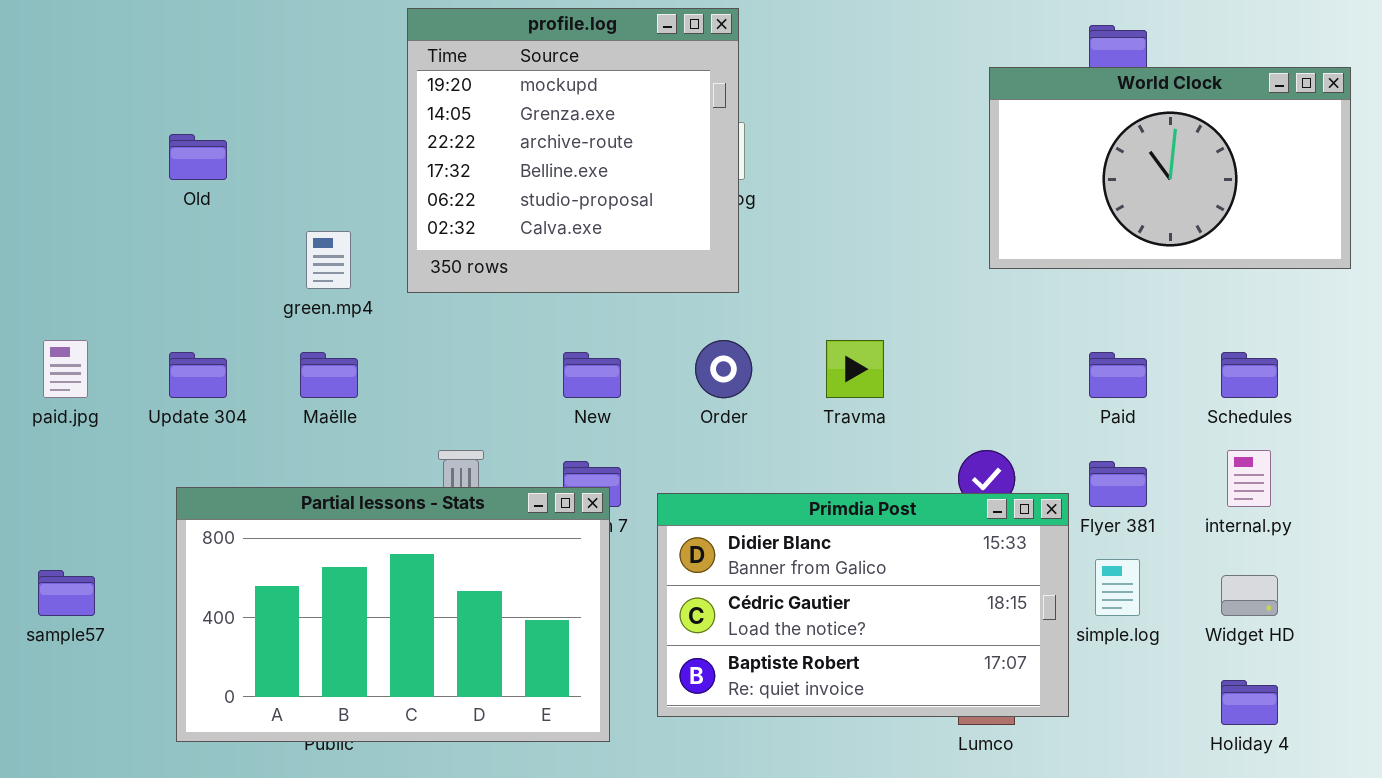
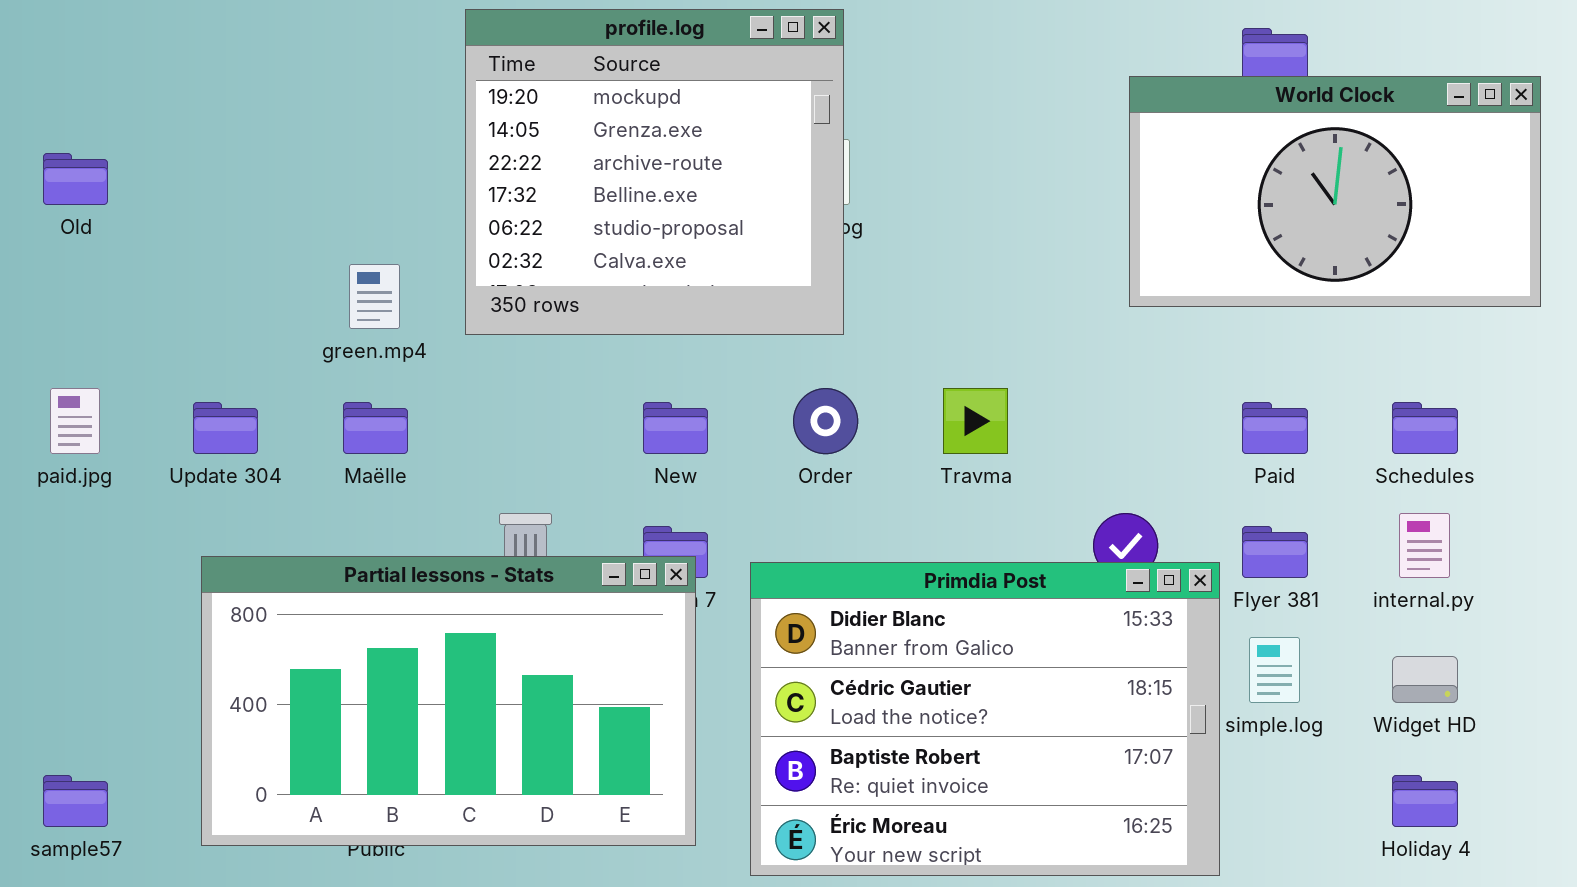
Old: [169,134,227,180] -> [43,153,108,205], moved
Primdia Post: [657,493,1069,717] -> [750,562,1220,876], resized
sample57: [38,570,95,616] -> [43,775,108,827], moved

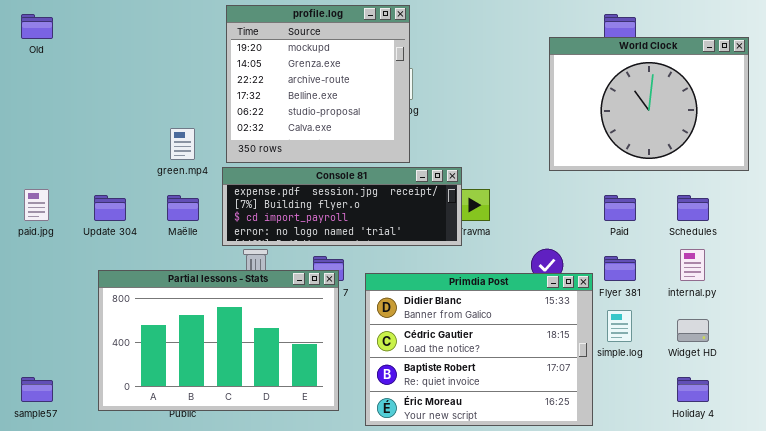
World Clock: [1129,76,1541,307] -> [549,37,749,171], resized
Old: [43,153,108,205] -> [21,14,53,39], moved
Console 81: none -> [222,167,462,246], opened

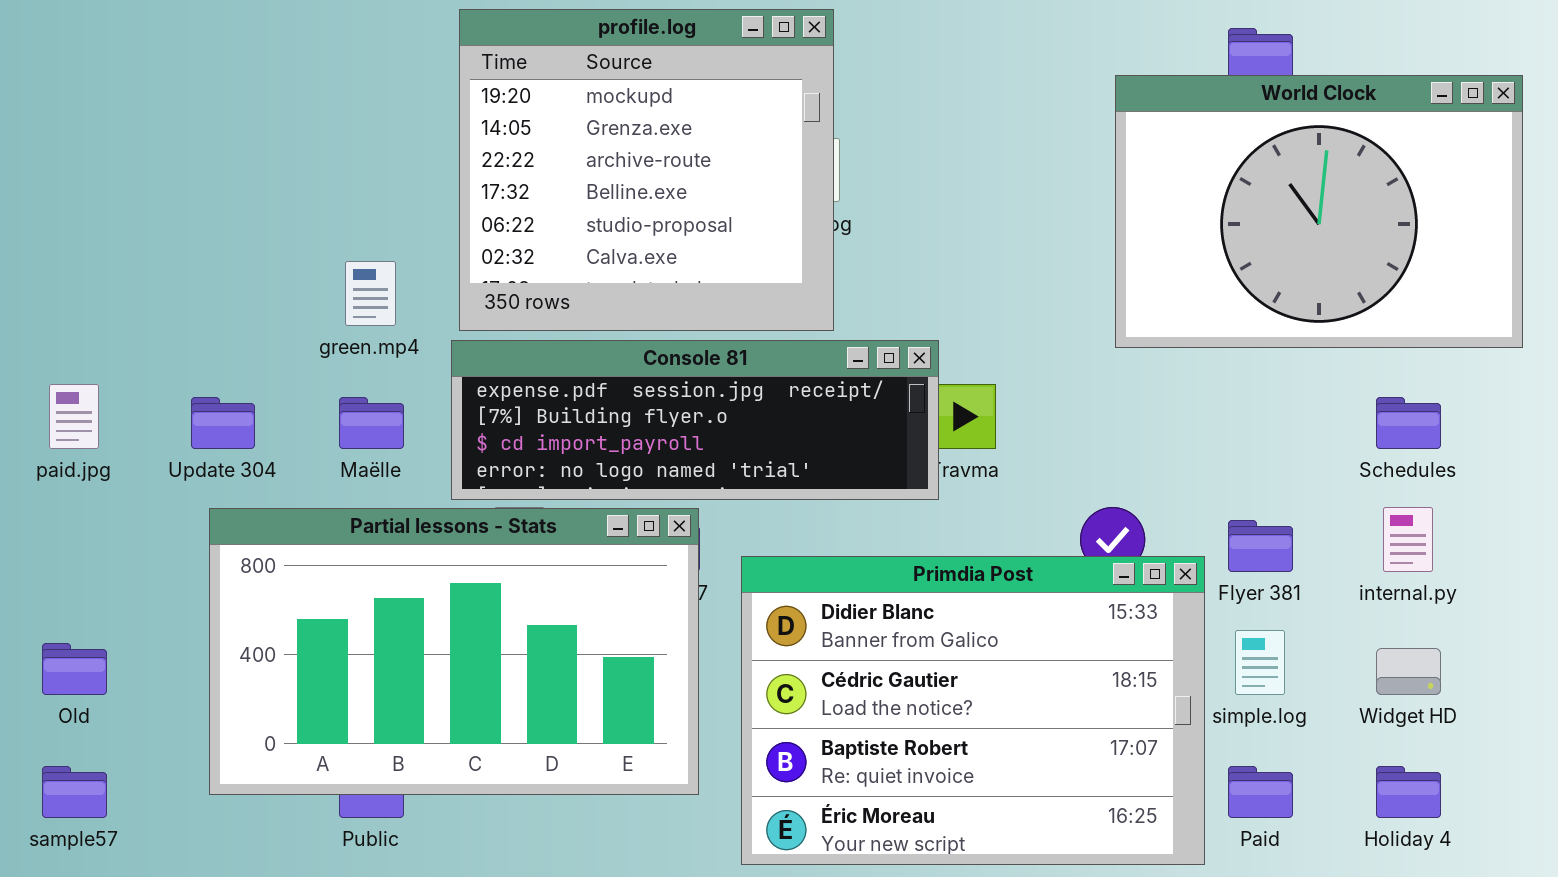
Old: [21,14,53,39] -> [42,643,107,695], moved
Paid: [604,195,636,221] -> [1228,766,1293,818], moved
Partial lessons - Stats: [98,270,339,411] -> [209,508,699,795], moved

